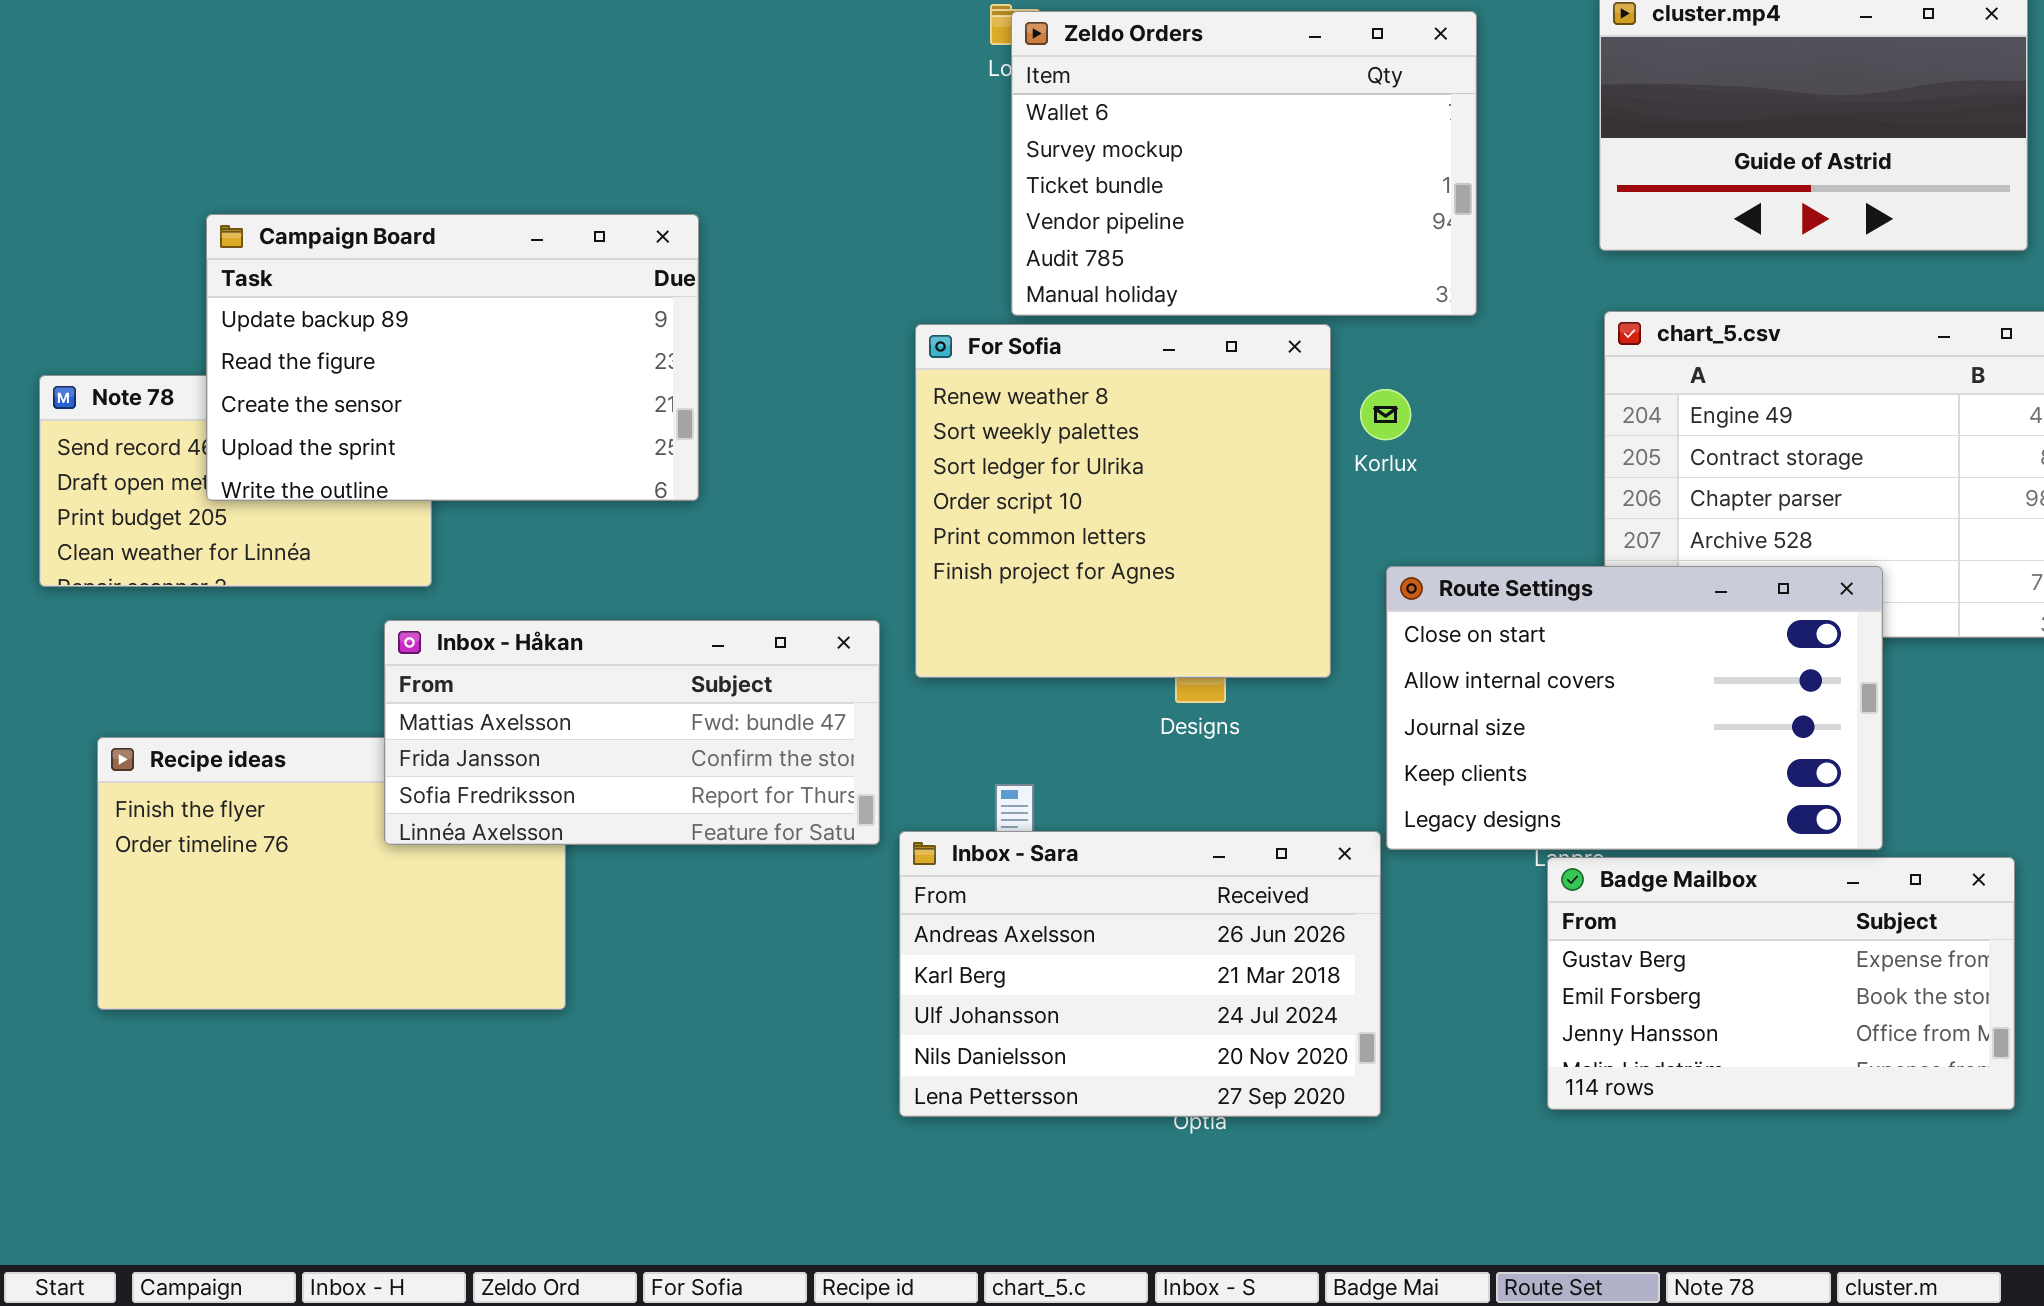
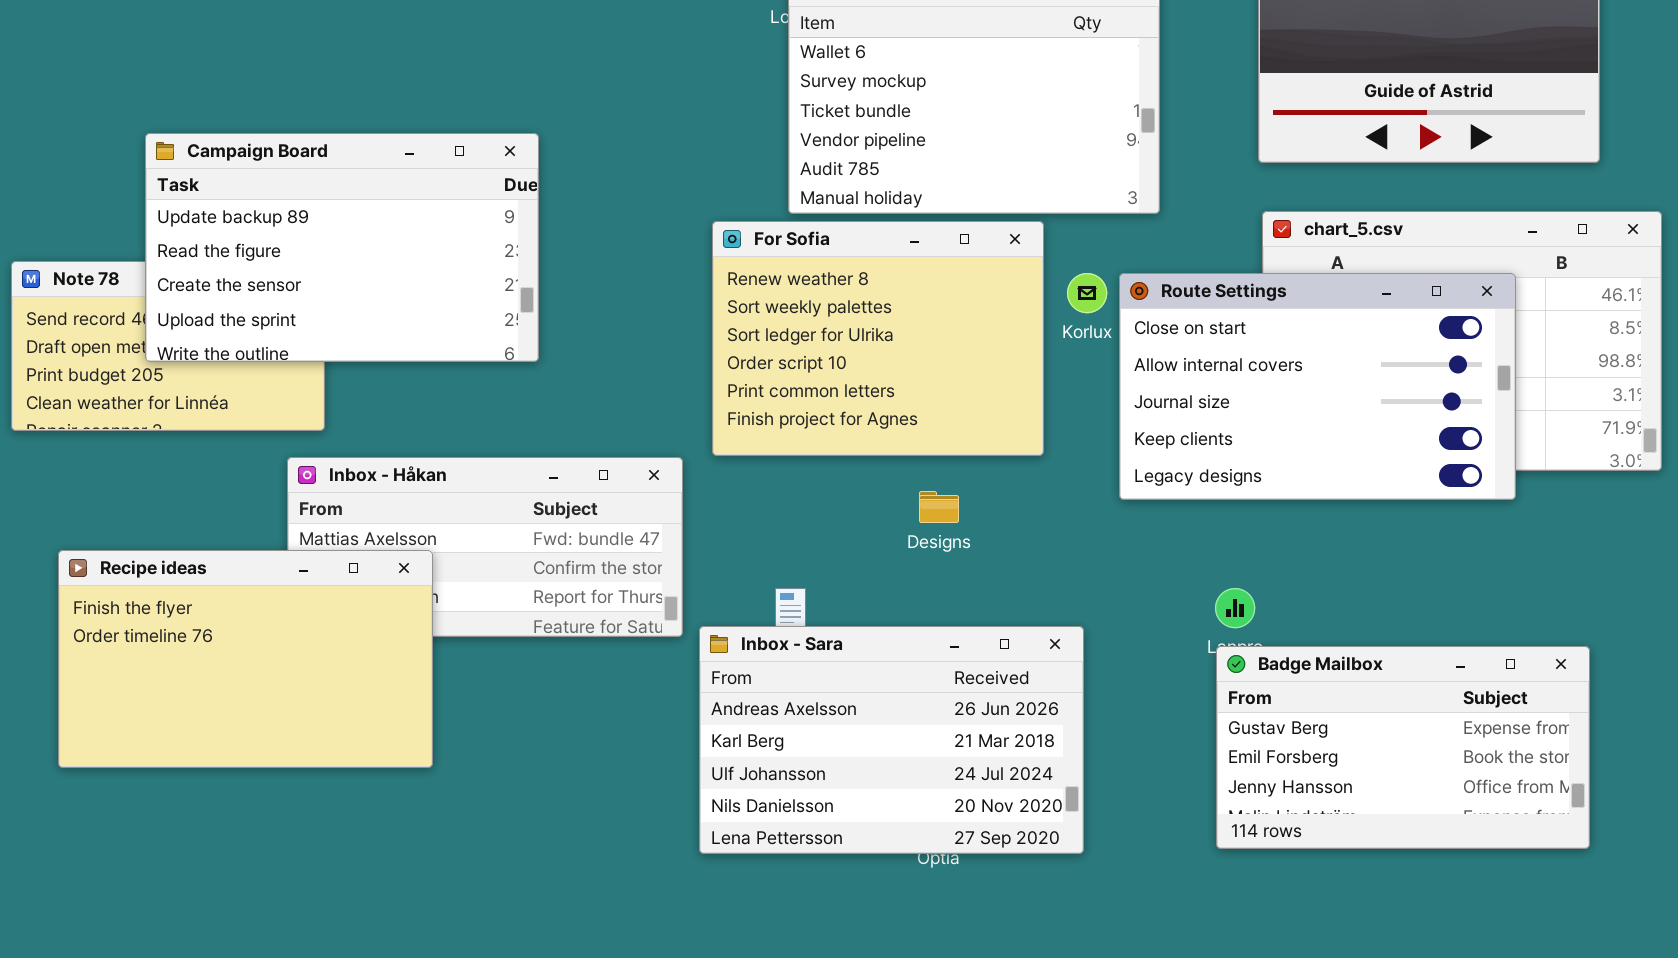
For Sofia: [915,324,1331,678] -> [712,221,1044,456], resized
Route Settings: [1386,566,1883,850] -> [1119,273,1516,500], moved
Recipe ideas: [97,737,566,1010] -> [58,550,433,768], raised

